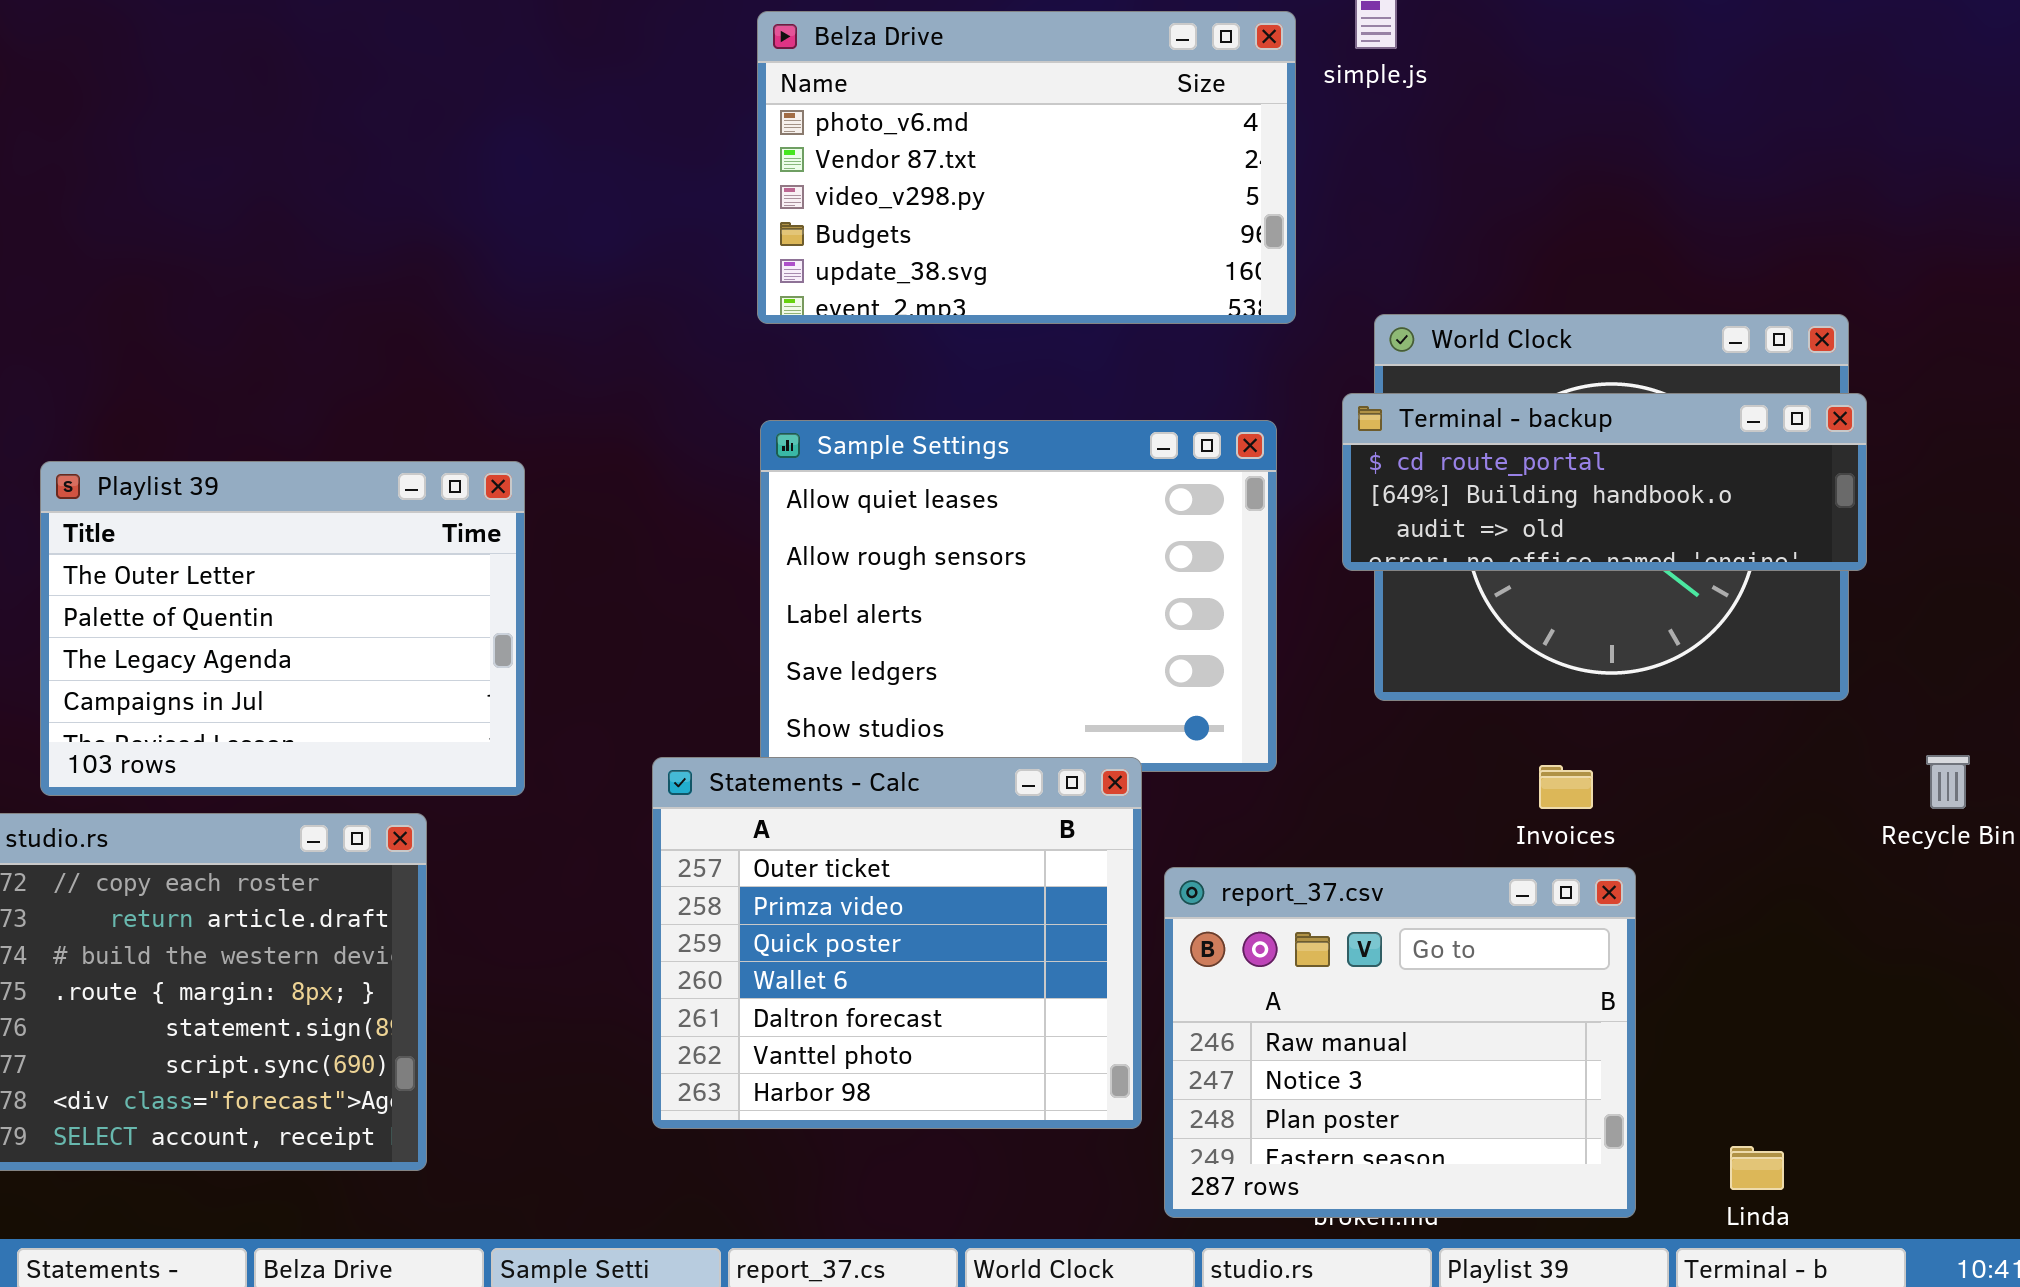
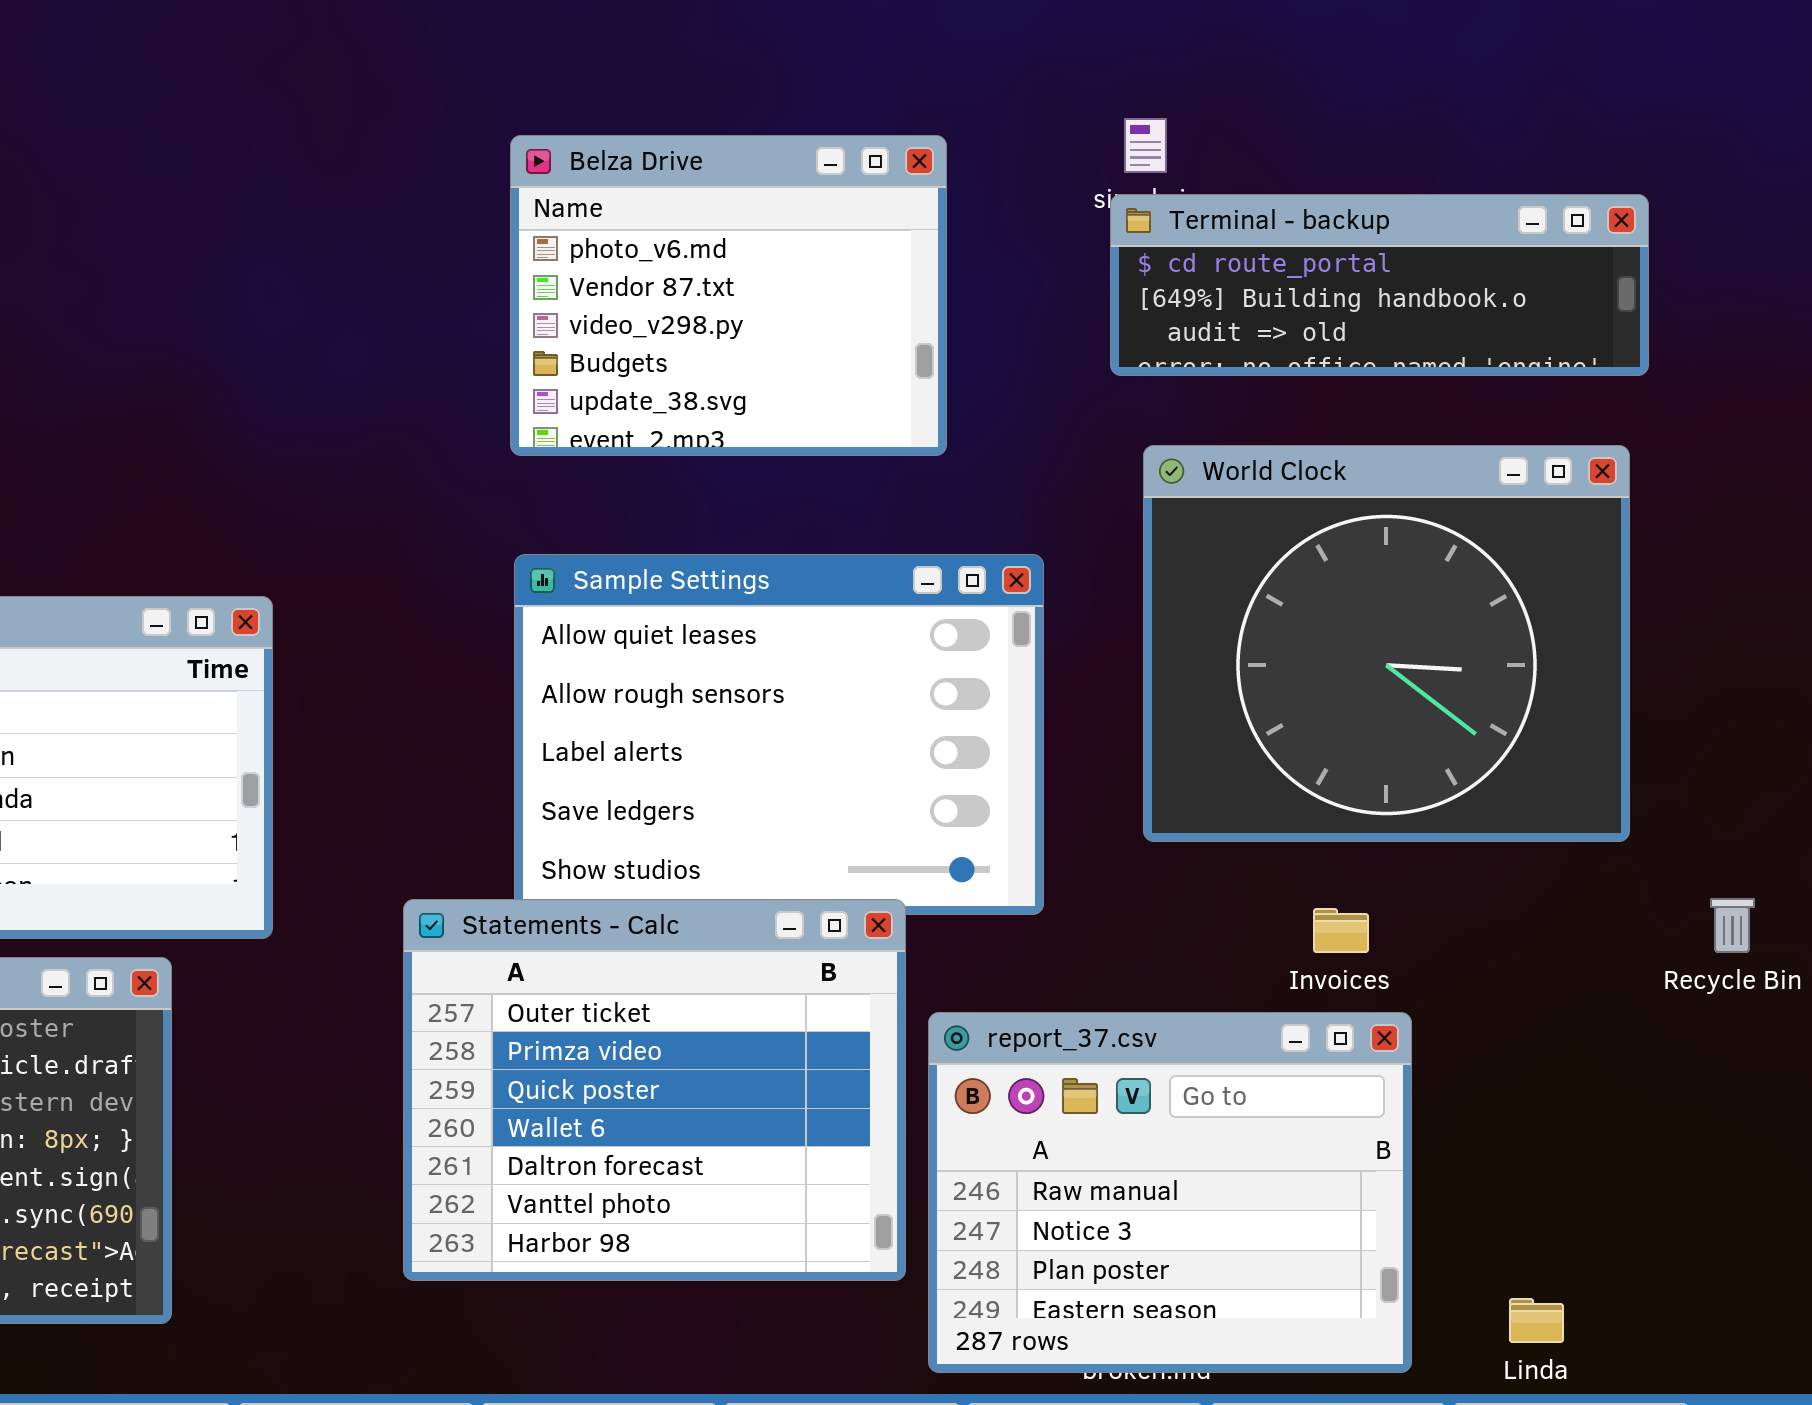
Belza Drive: [757,11,1296,324] -> [510,135,947,456], resized
Terminal - backup: [1342,393,1867,571] -> [1110,194,1649,376], moved

